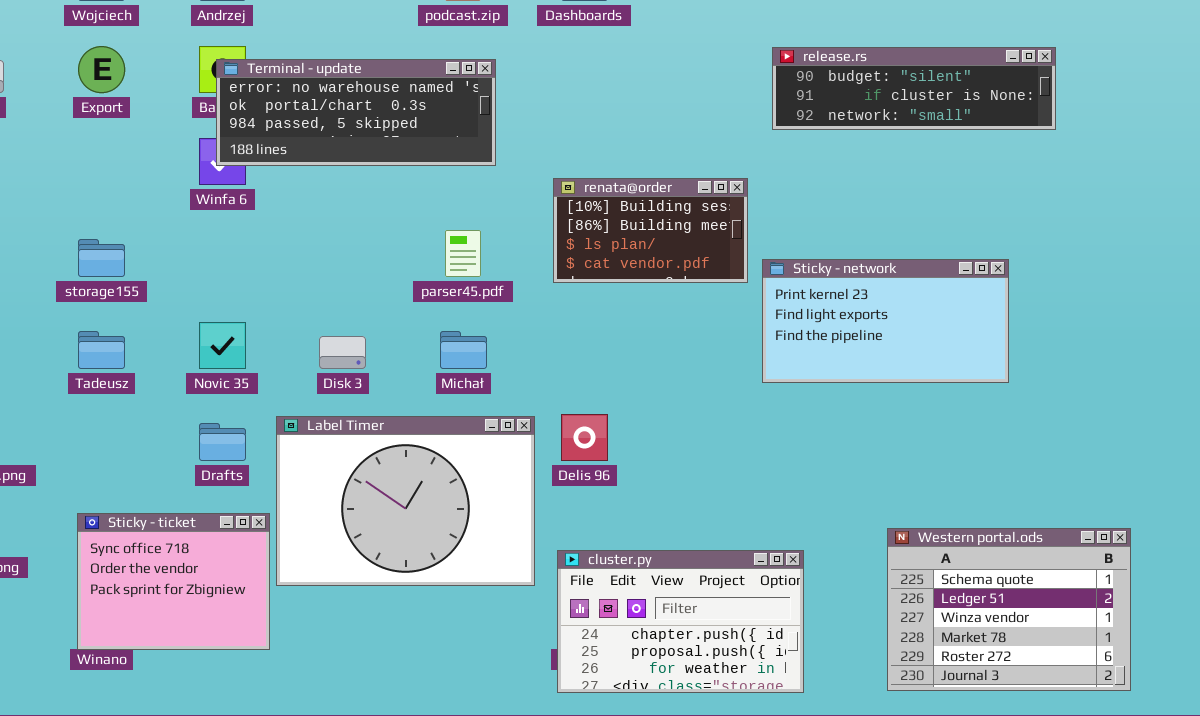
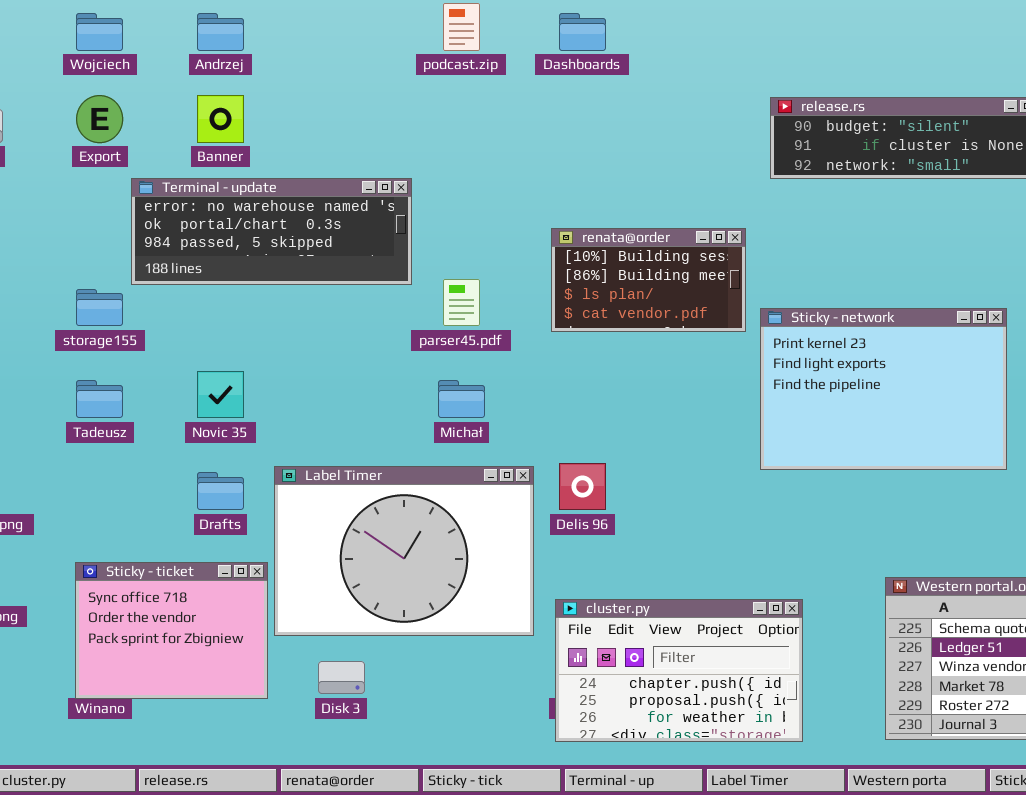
Terminal - update: [216,59,496,166] -> [131,178,412,285], moved
Sticky - network: [762,259,1009,383] -> [760,308,1007,470], resized
Disk 3: [319,336,366,369] -> [318,661,365,694], moved

